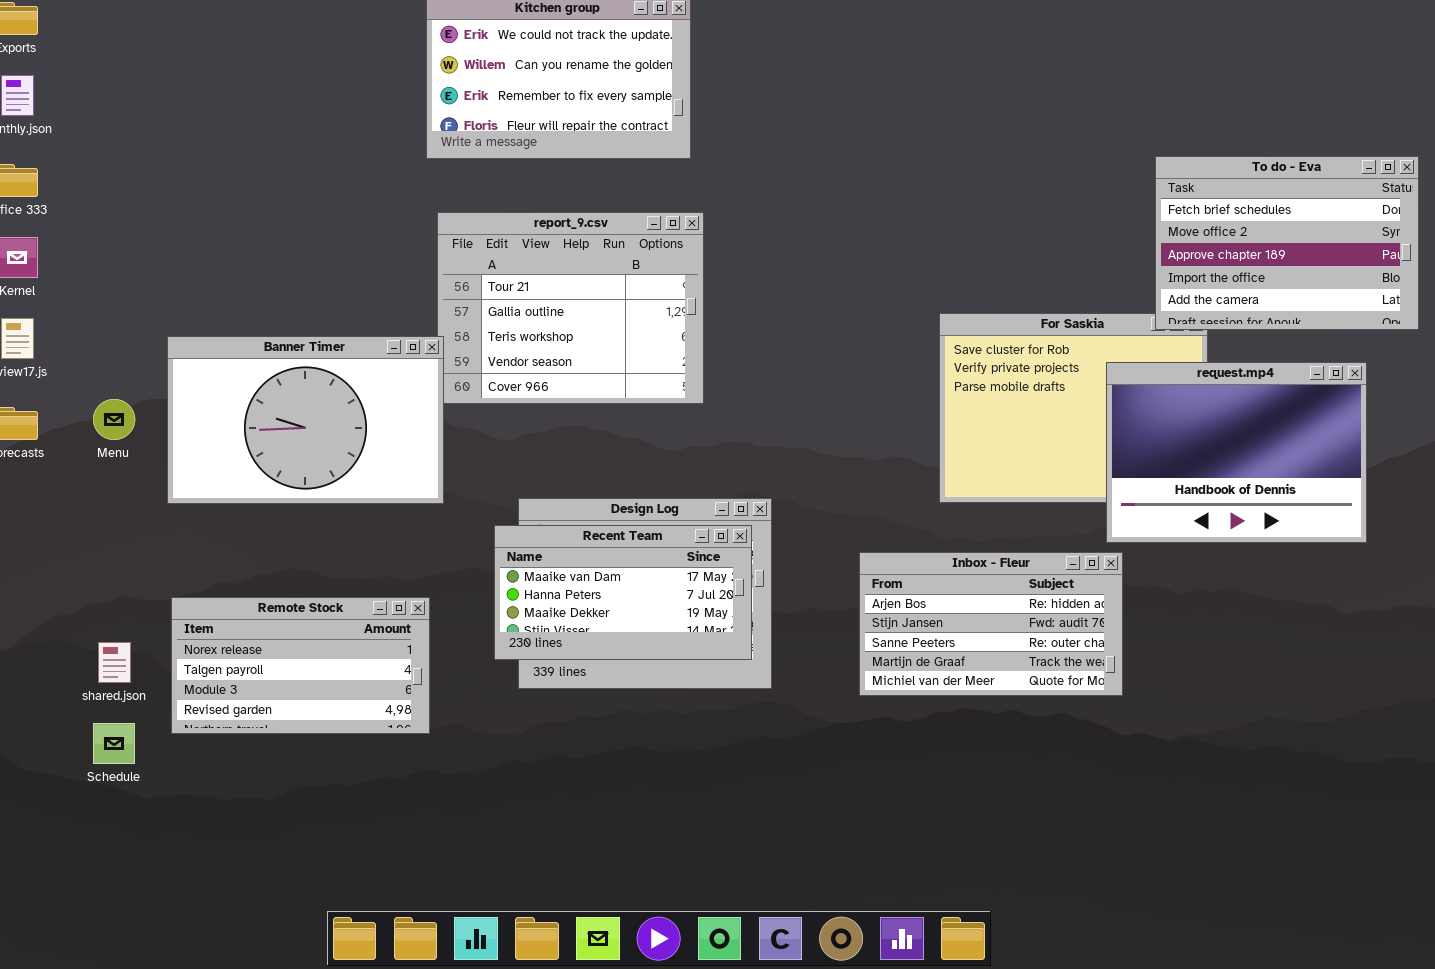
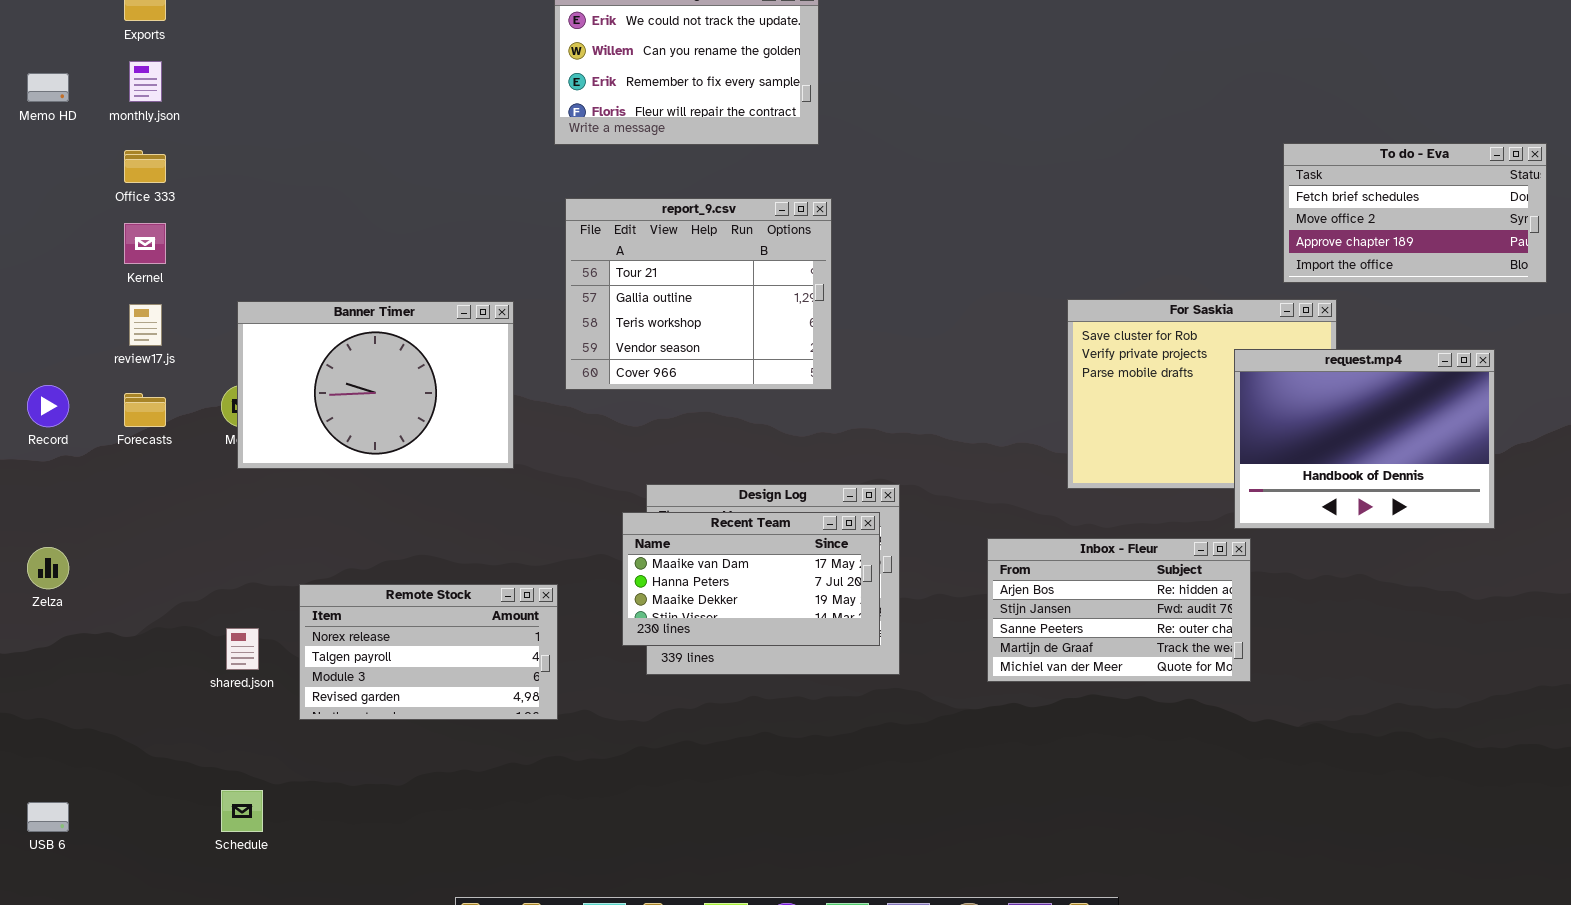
To do - Eva: [1155,156,1419,330] -> [1283,143,1547,283], resized
Banner Timer: [167,336,444,504] -> [237,301,514,469], moved
Schedule: [93,723,135,764] -> [221,790,263,832], moved

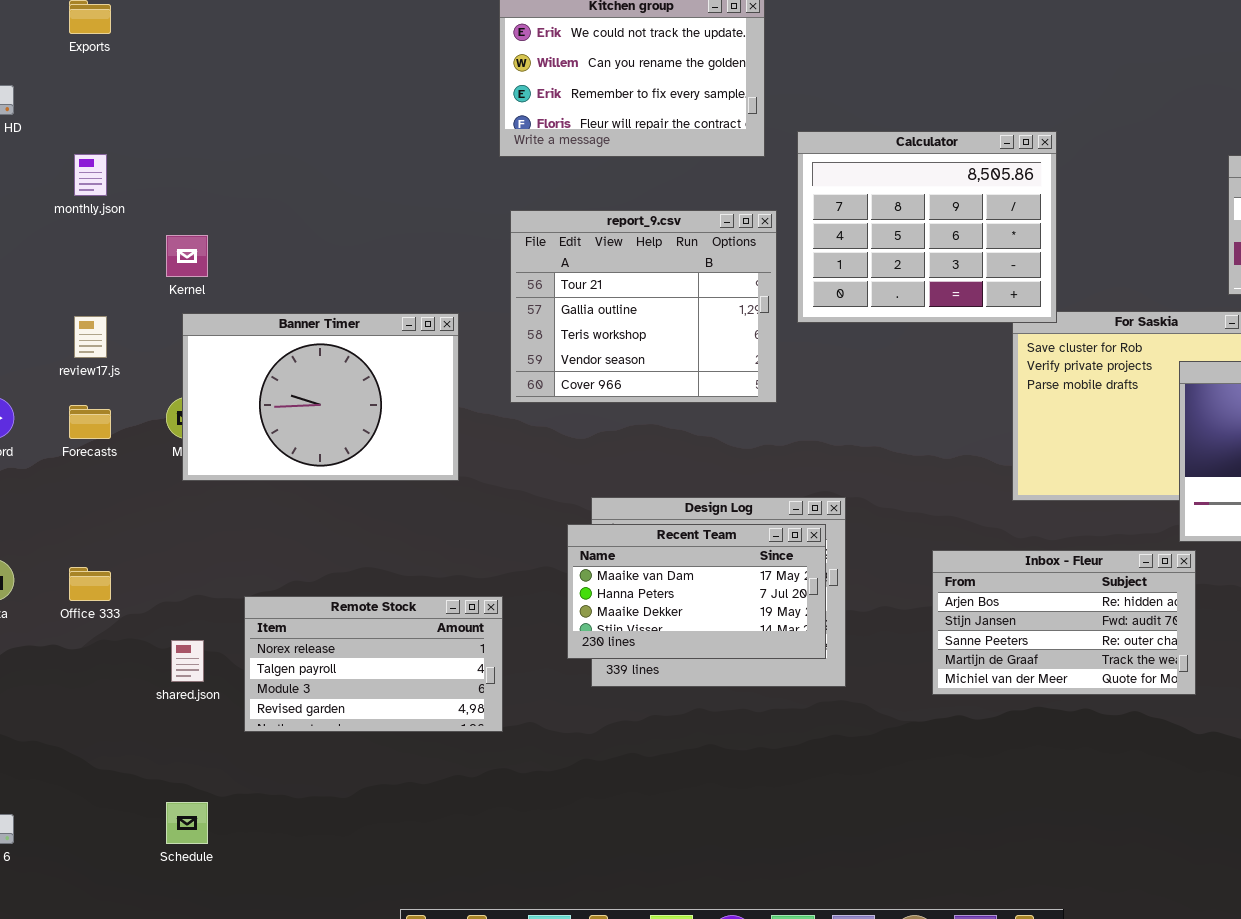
monthly.json: [129,61,162,102] -> [74,154,107,196], moved
Calculator: none -> [797,131,1057,323], opened
Office 333: [124,150,166,183] -> [69,567,111,601], moved
Kernel: [124,223,166,264] -> [166,235,208,277], moved

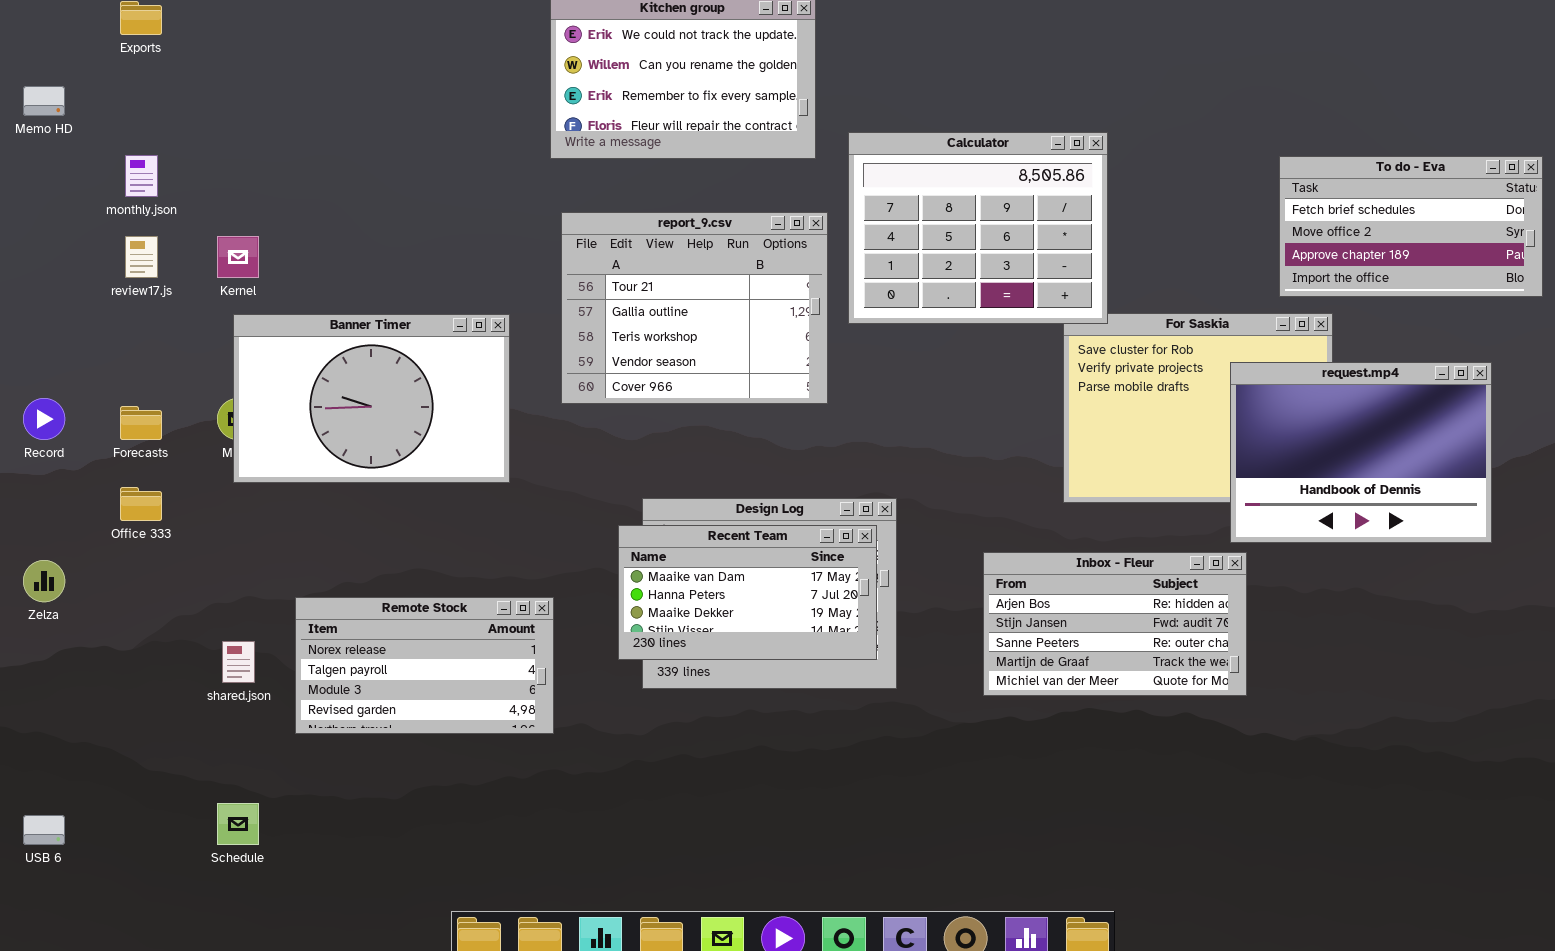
review17.js: [74,316,107,358] -> [125,236,158,278], moved
Office 333: [69,567,111,601] -> [120,487,162,521], moved

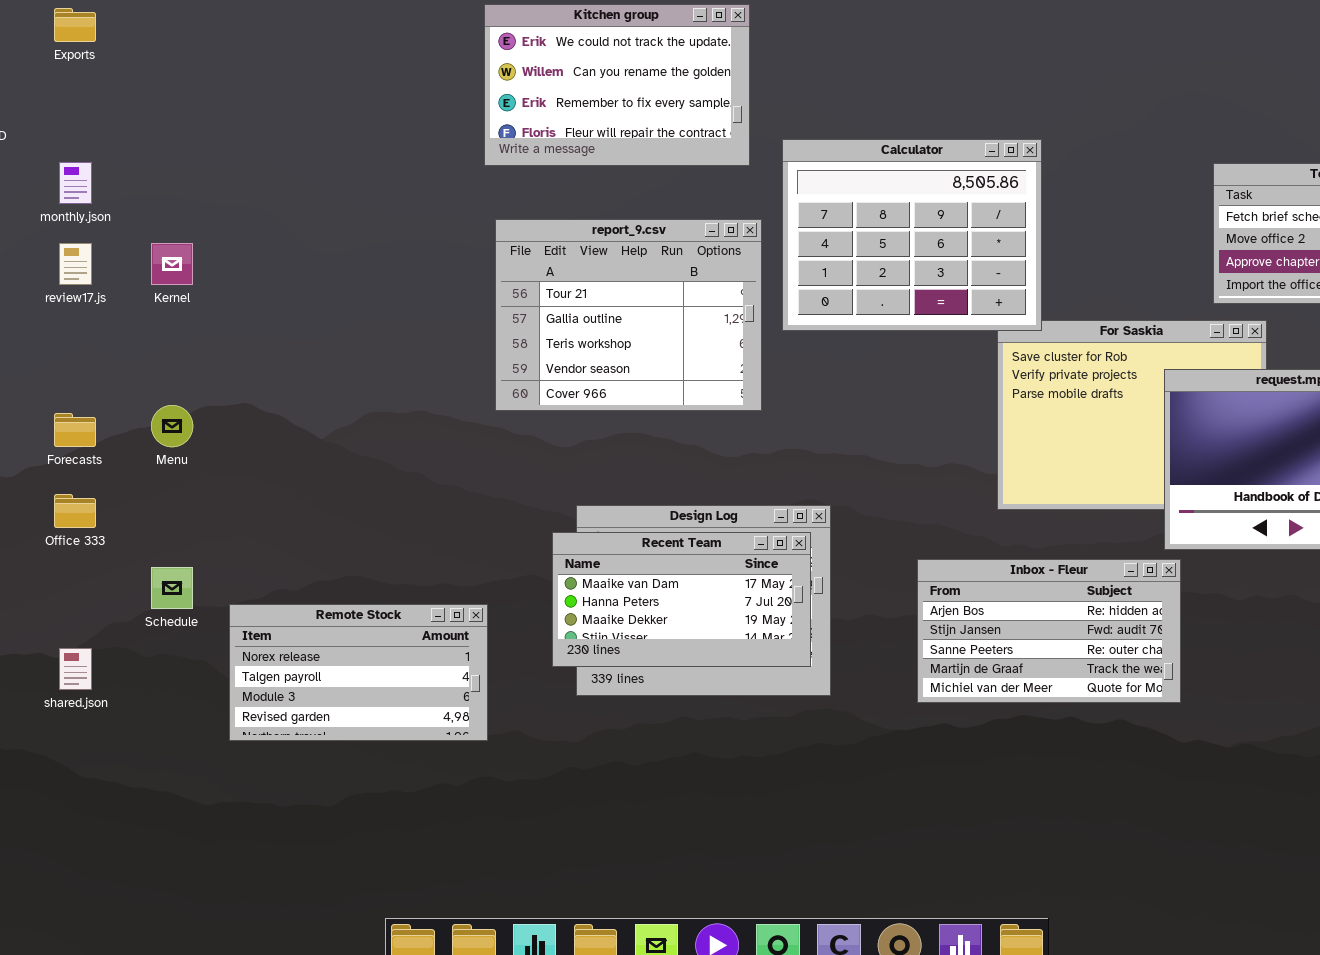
Banner Timer: [233,314,510,483] -> none, closed
shared.json: [222,641,255,683] -> [59,648,92,690], moved
Schedule: [217,803,259,845] -> [151,567,193,609], moved

